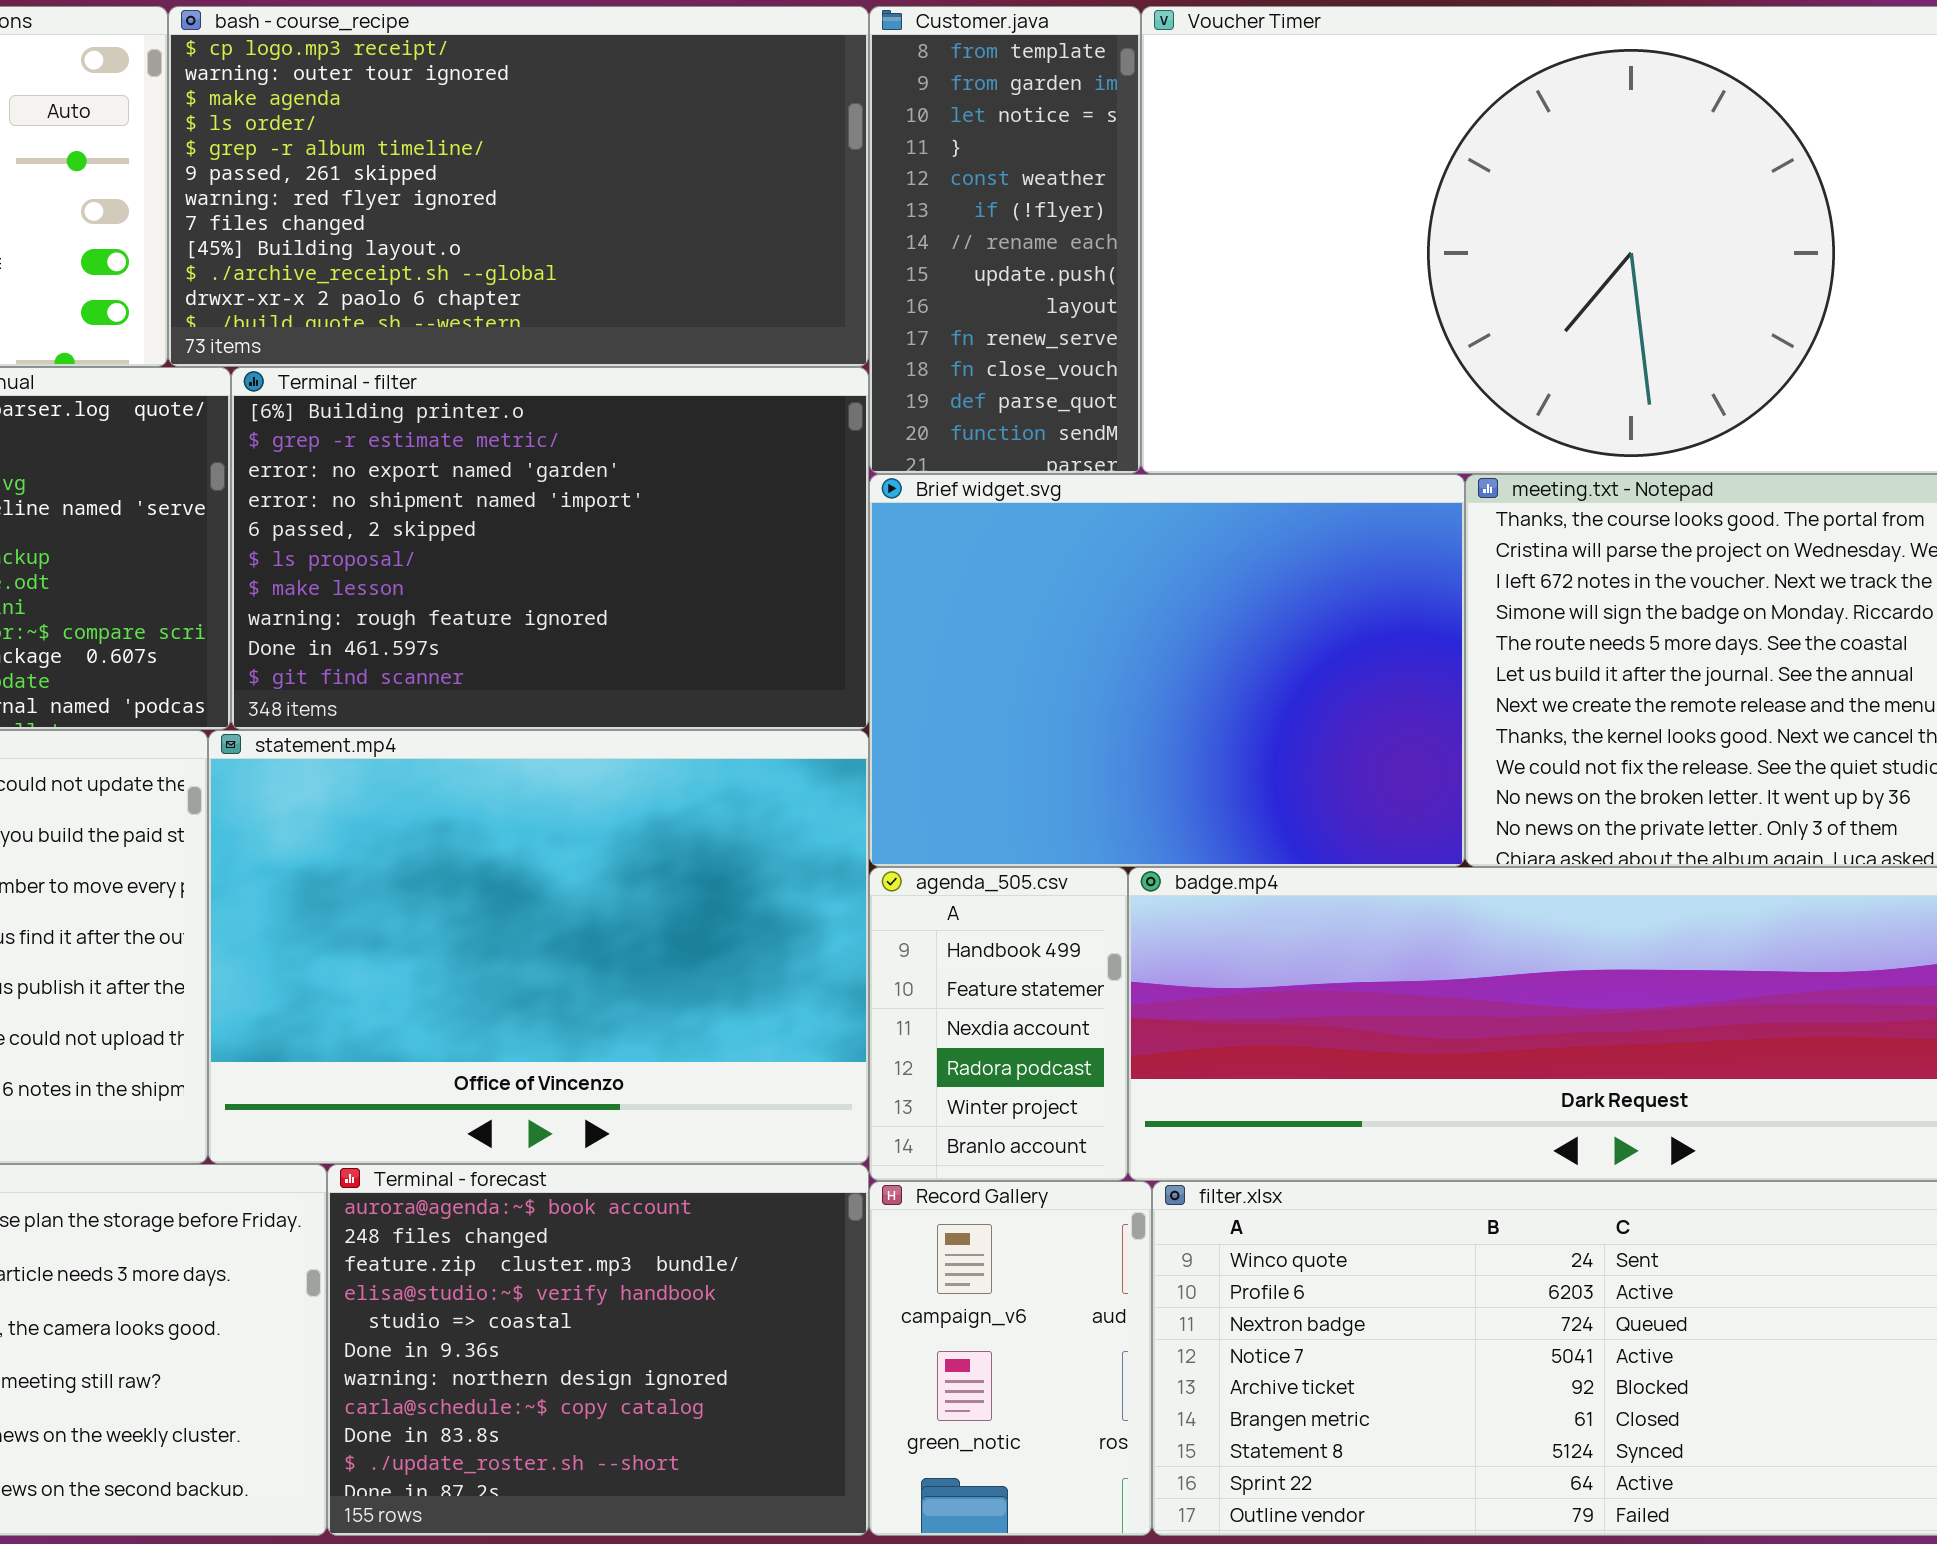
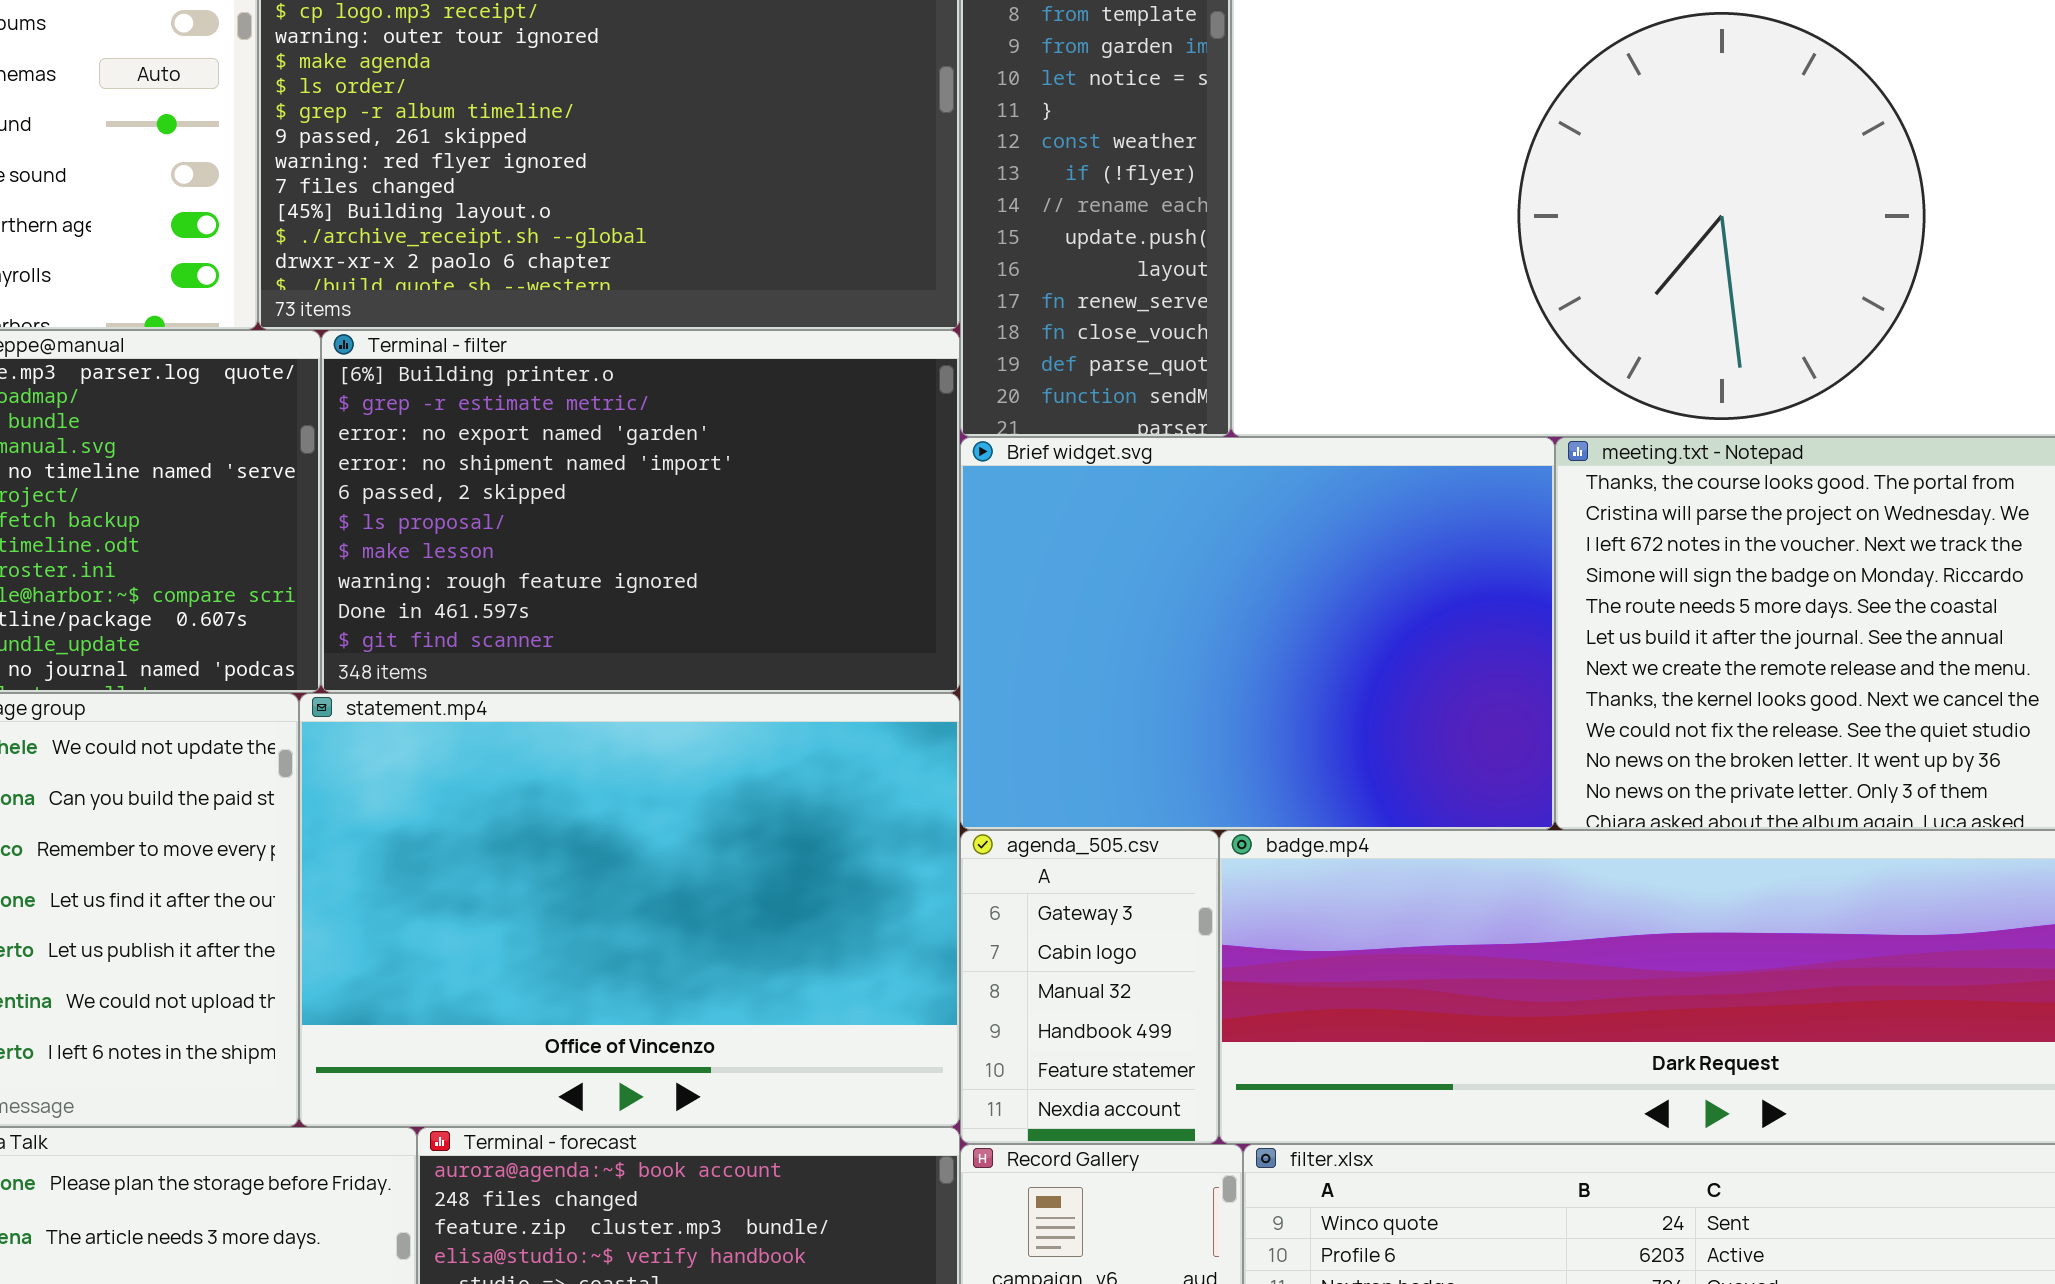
agenda_505.csv: [869,867,1128,1181] -> [960,830,1219,1144], scrolled up 3 rows

